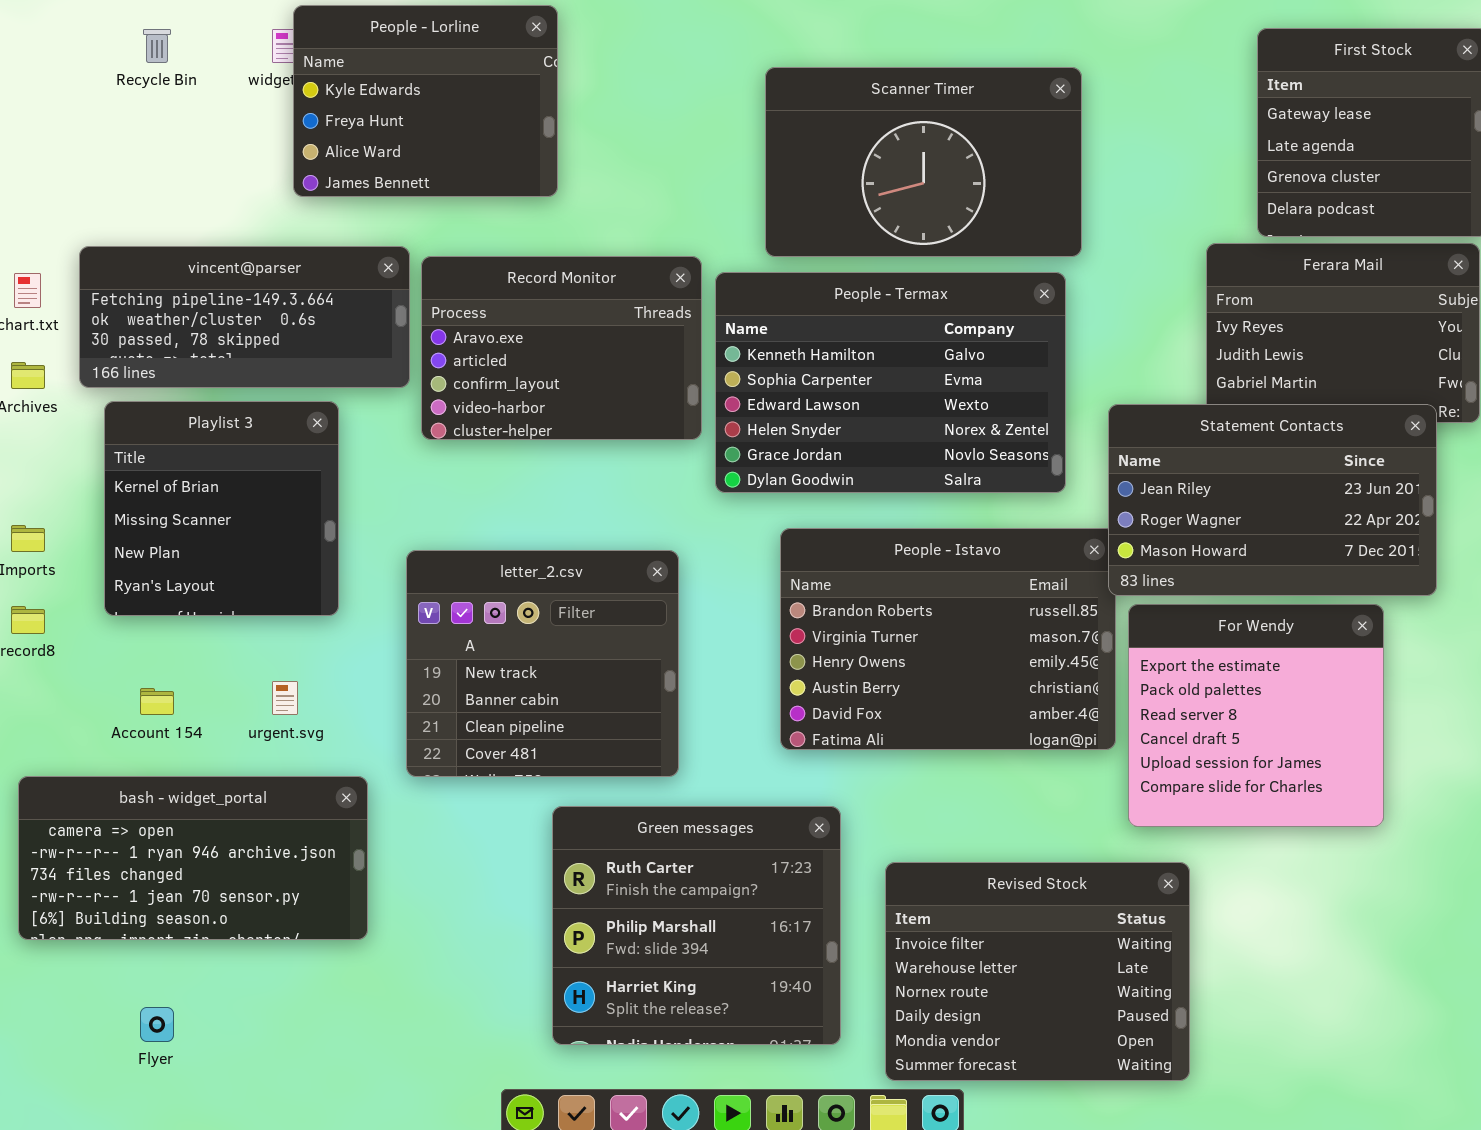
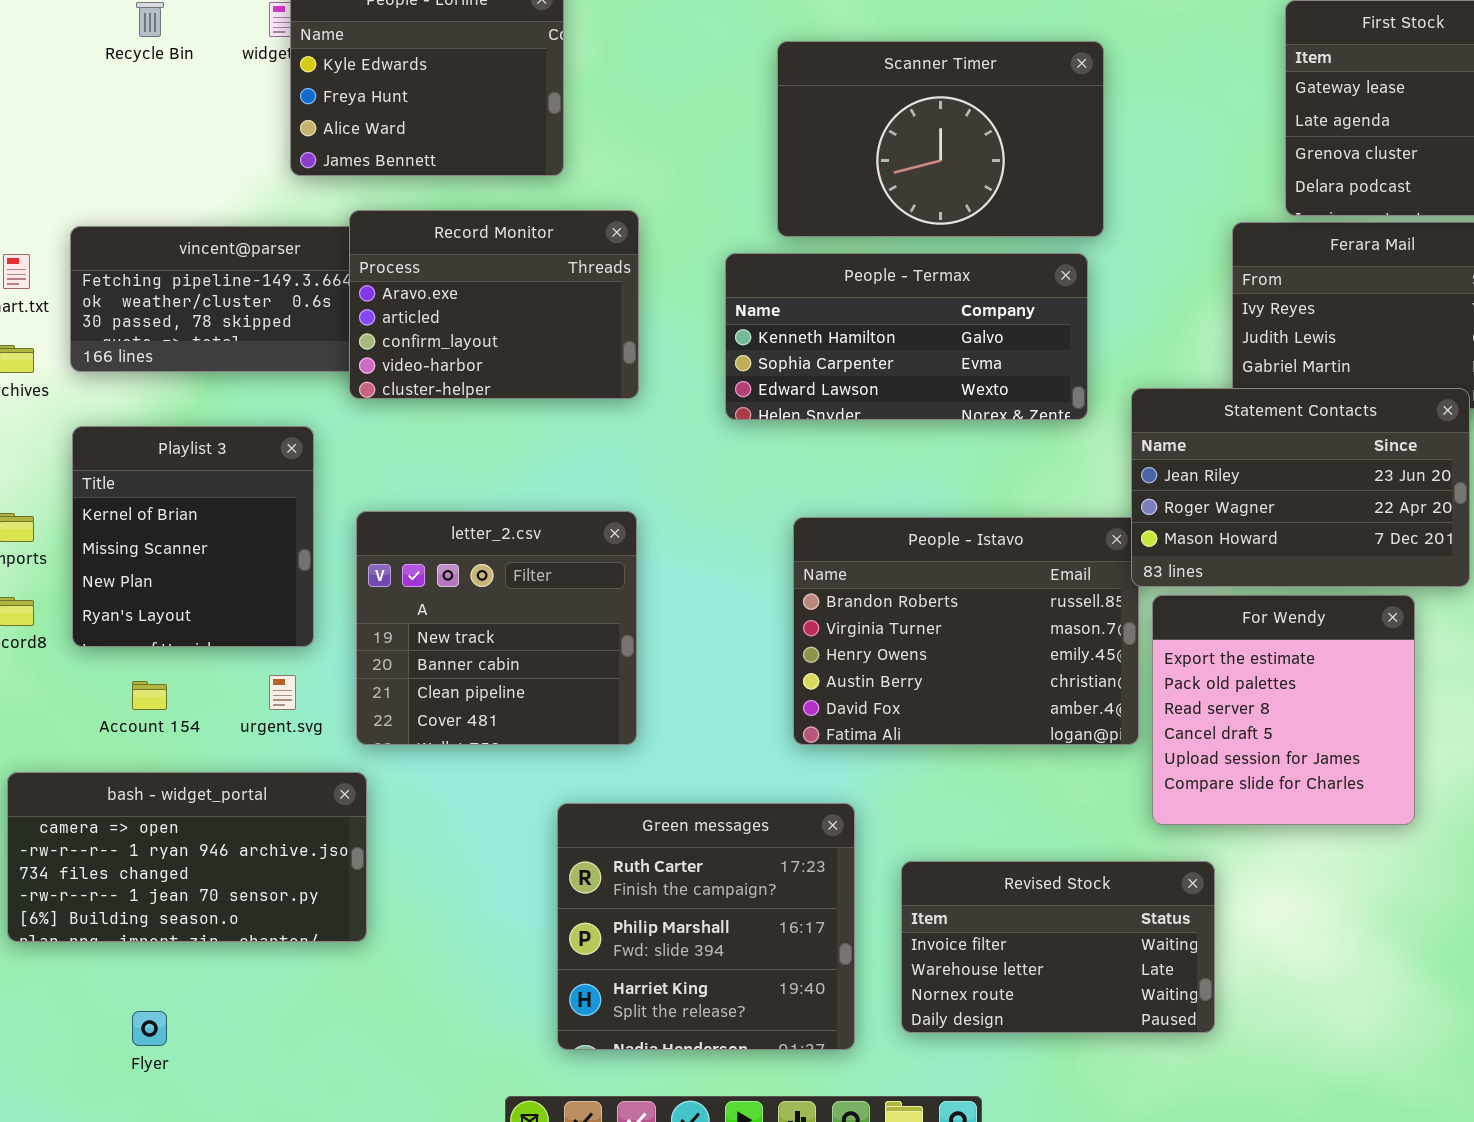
Record Monitor: [421,256,702,440] -> [349,210,639,399], moved
People - Termax: [715,272,1066,493] -> [725,253,1088,420], resized
Playlist 3: [104,401,339,616] -> [72,426,314,647], moved
letter_2.csv: [406,550,679,777] -> [356,511,637,745], moved
Revised Stock: [885,862,1190,1081] -> [901,861,1215,1033], resized

